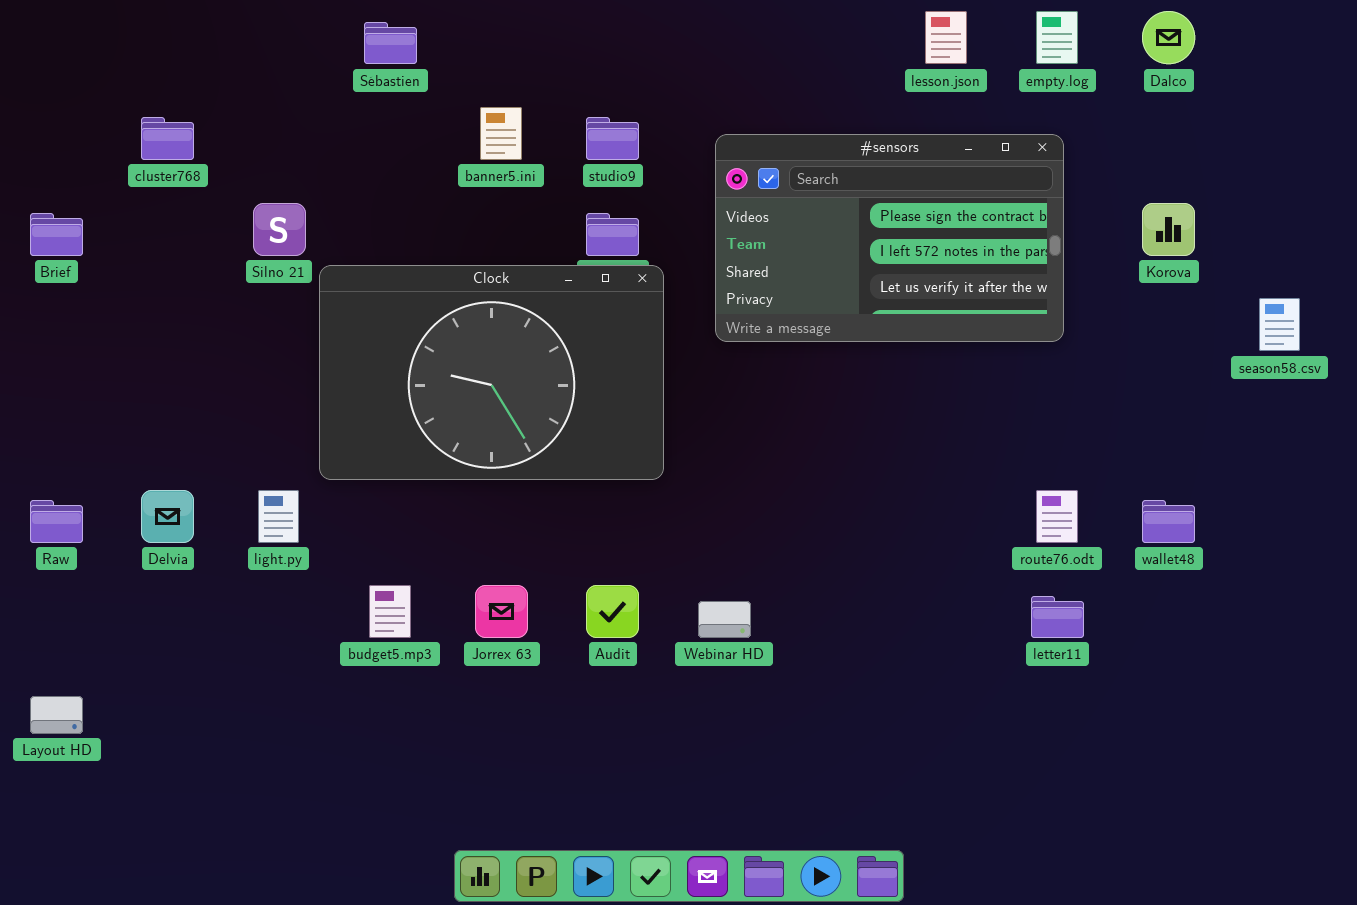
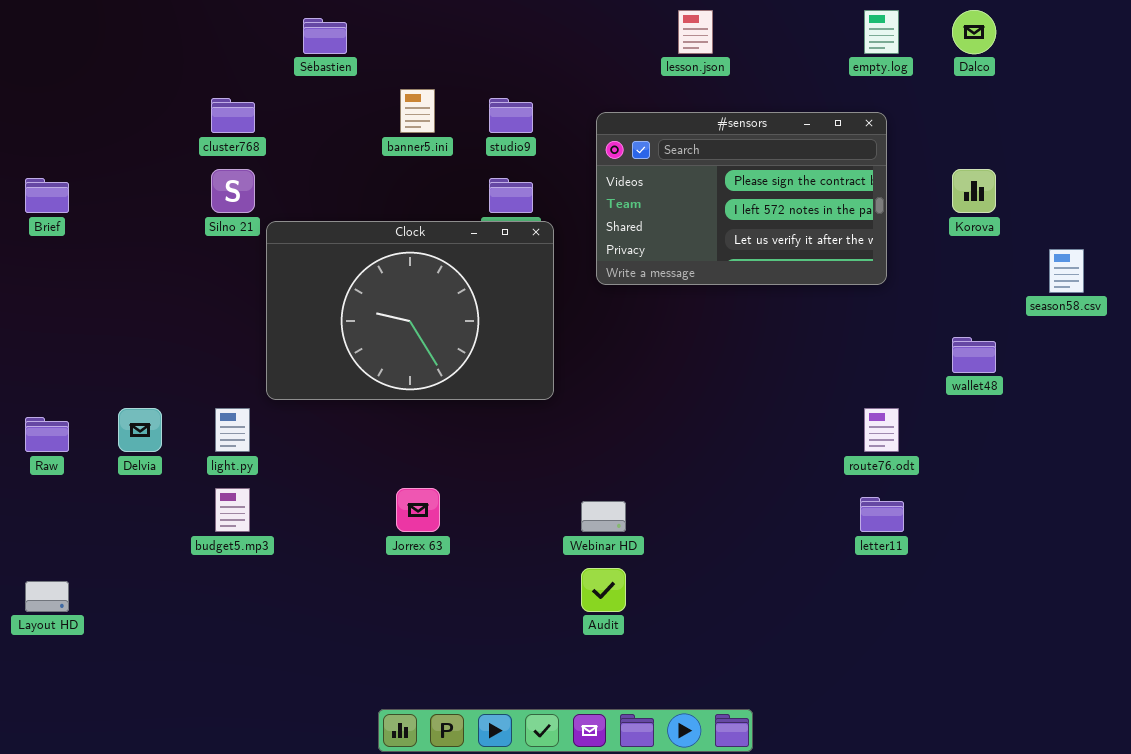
lesson.json: [925,11,967,64] -> [678,10,713,54], moved
cluster768: [141,117,194,160] -> [211,98,255,133], moved
wallet48: [1142,500,1195,543] -> [952,337,996,373], moved
budget5.mp3: [369,585,411,638] -> [215,488,250,532], moved
Audit: [586,585,639,638] -> [581,568,626,612], moved

